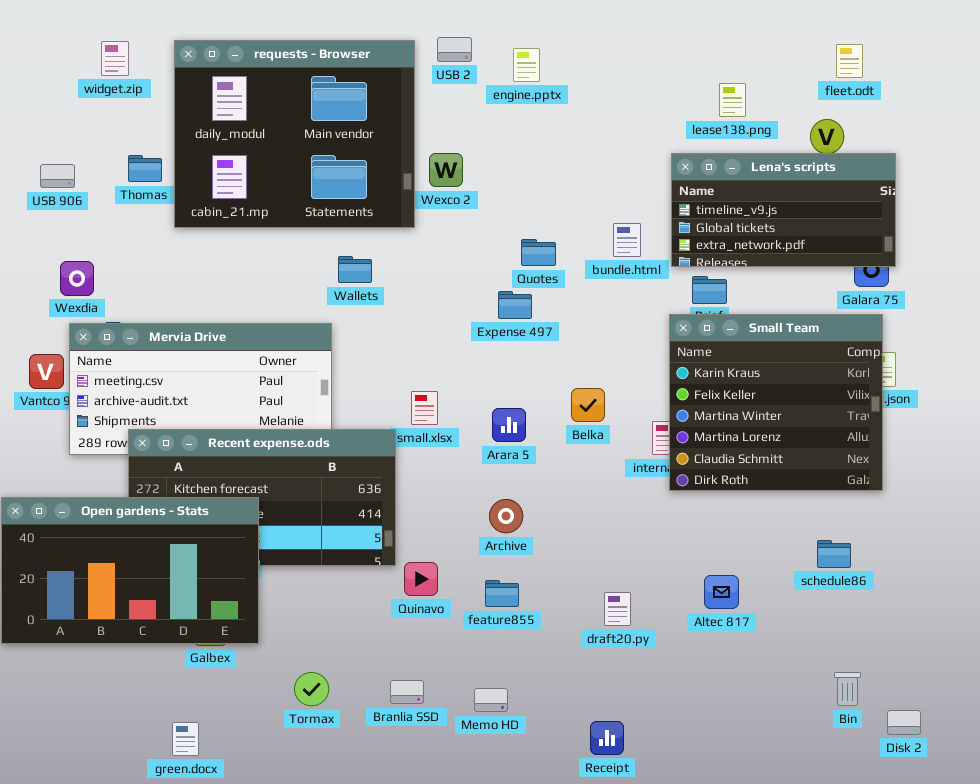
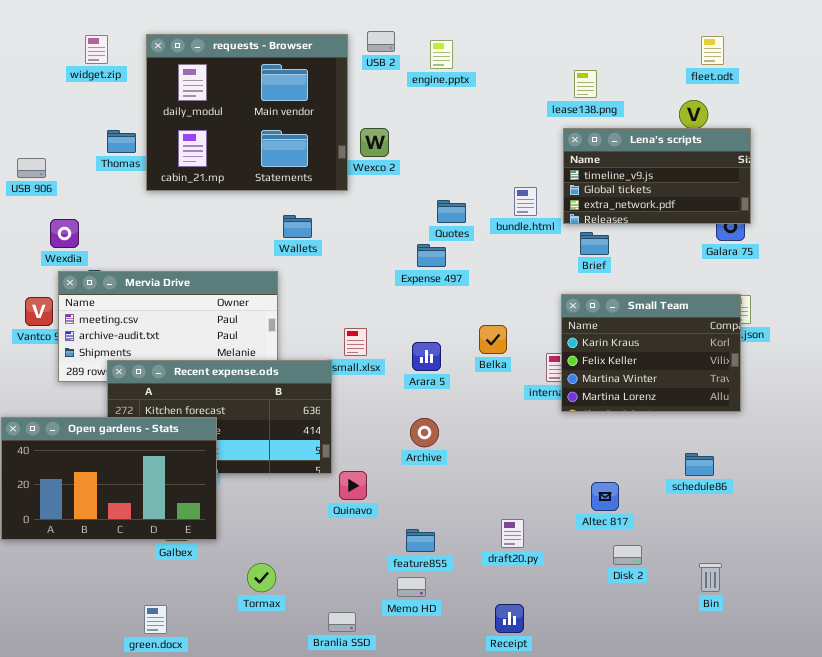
lease138.png: [719,83,746,117] -> [574,70,597,98], moved
USB 906: [40,164,75,188] -> [17,158,46,178], moved
Small Team: [669,314,883,491] -> [561,294,741,412], resized
feature855: [485,580,519,607] -> [406,529,435,552], moved
draft20.py: [604,592,631,626] -> [501,519,524,548], moved
Branlia SSD: [390,680,424,704] -> [328,612,356,632], moved
Disk 2: [887,710,921,735] -> [613,545,642,565], moved

